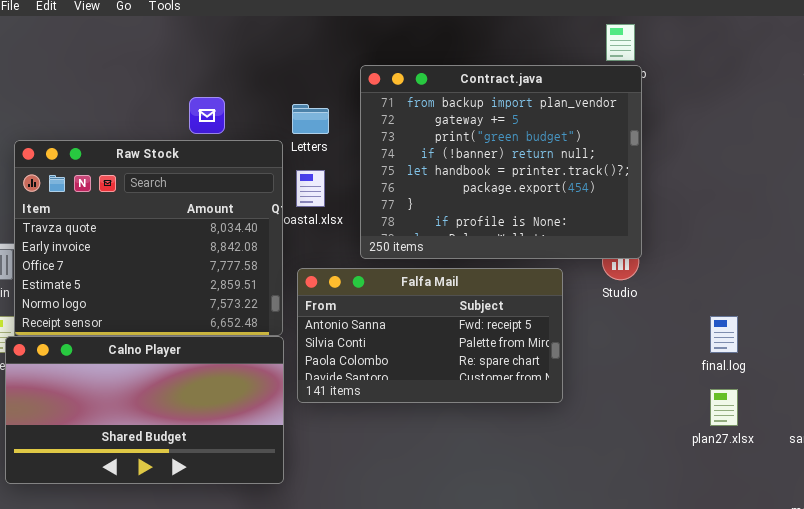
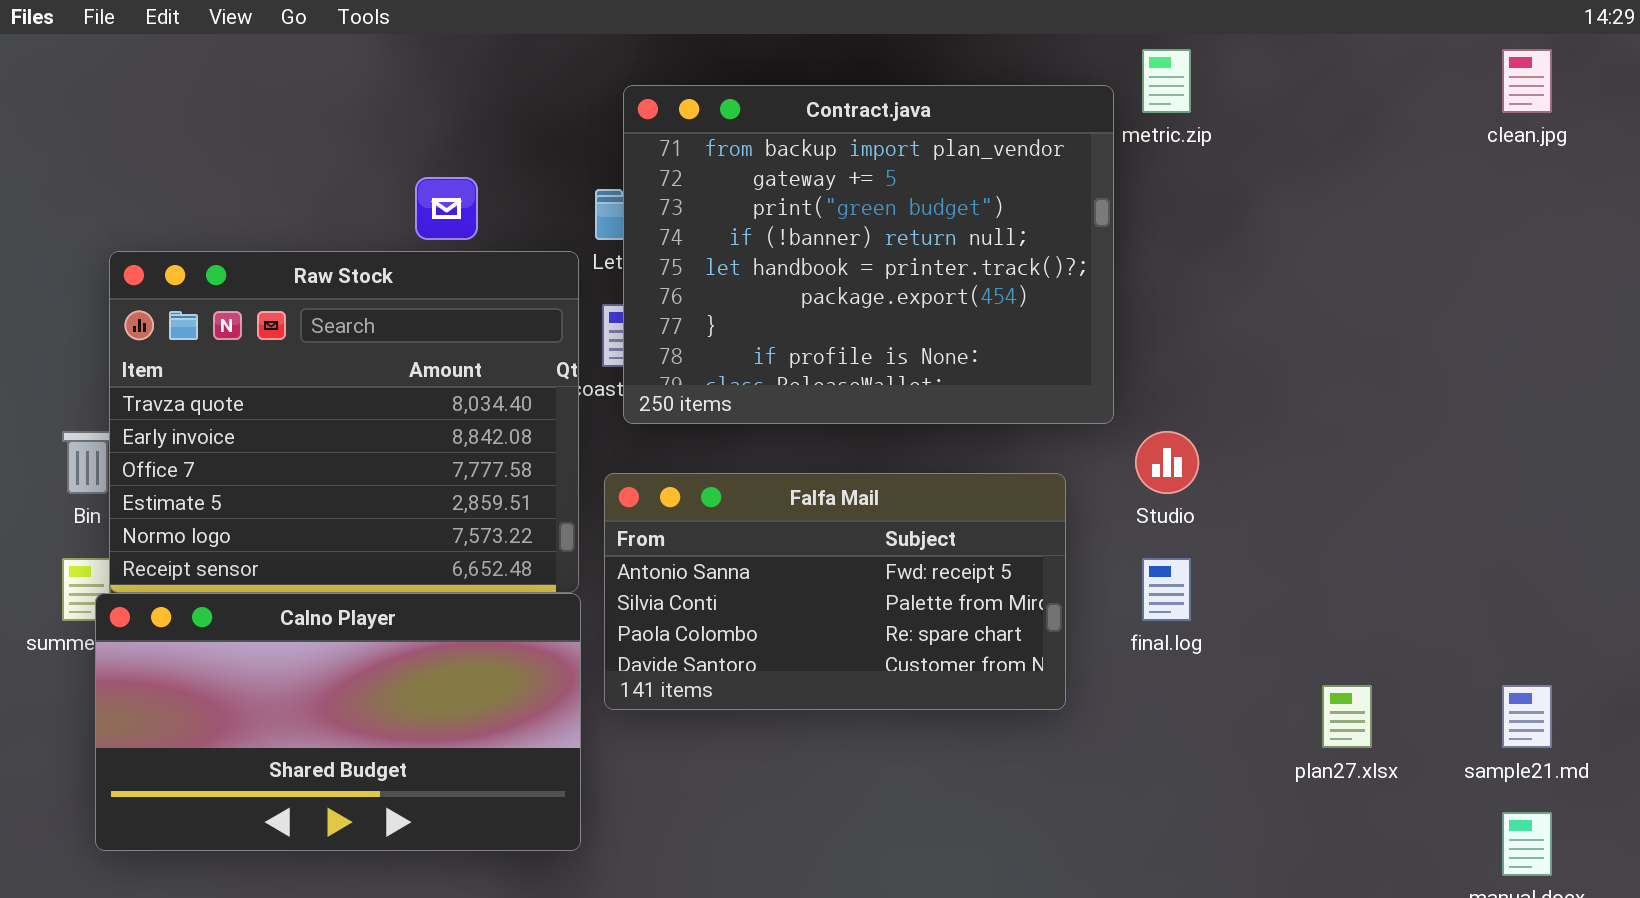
Contract.java: [360,65,642,259] -> [623,85,1114,424], moved
final.log: [710,316,738,353] -> [1142,558,1191,621], moved

